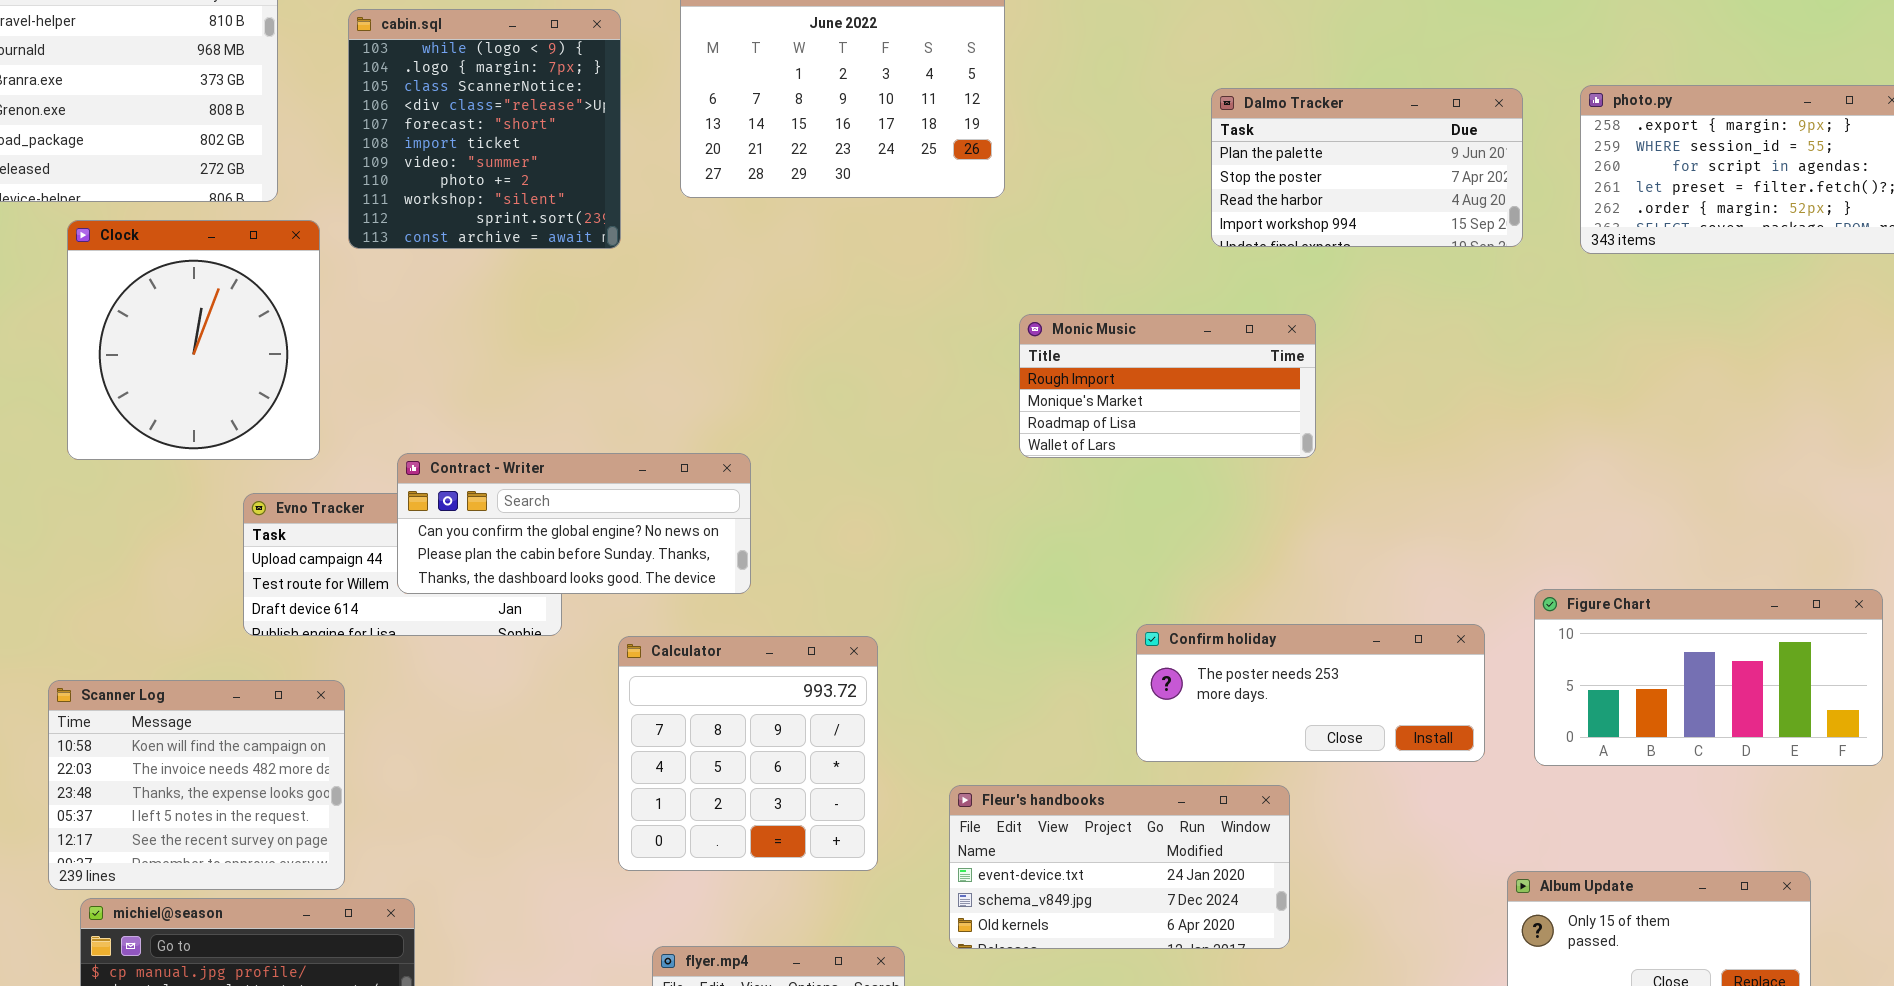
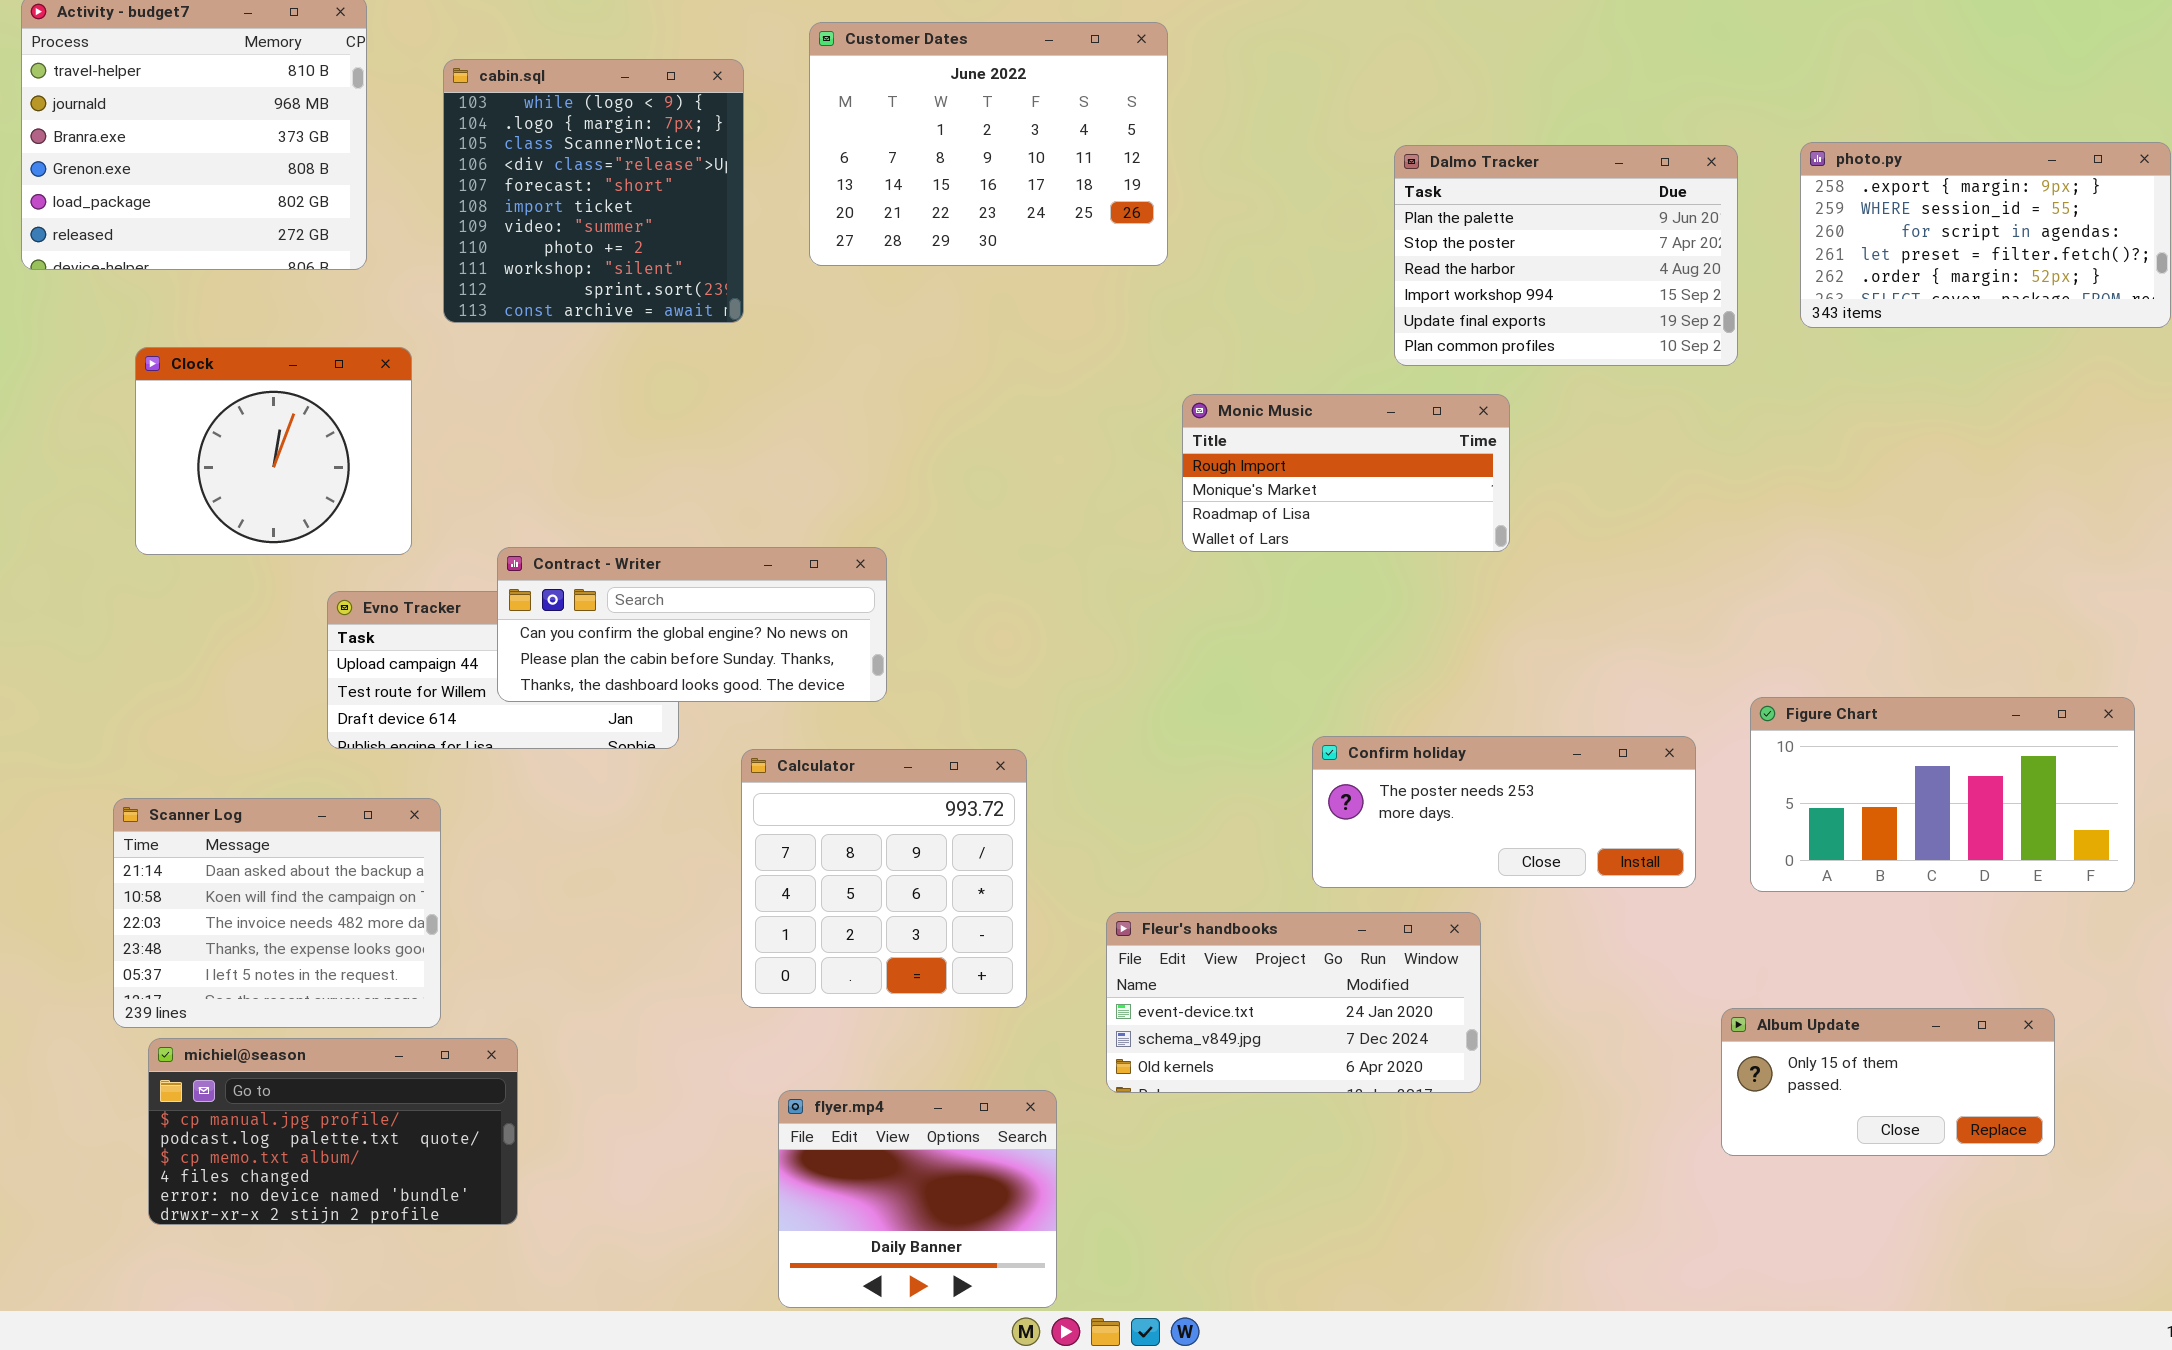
Dalmo Tracker: [1211,88,1523,247] -> [1394,145,1738,366], resized
Clock: [67,220,320,460] -> [135,347,412,555], resized
Scanner Log: [48,680,345,890] -> [113,798,441,1028], scrolled up 1 row

